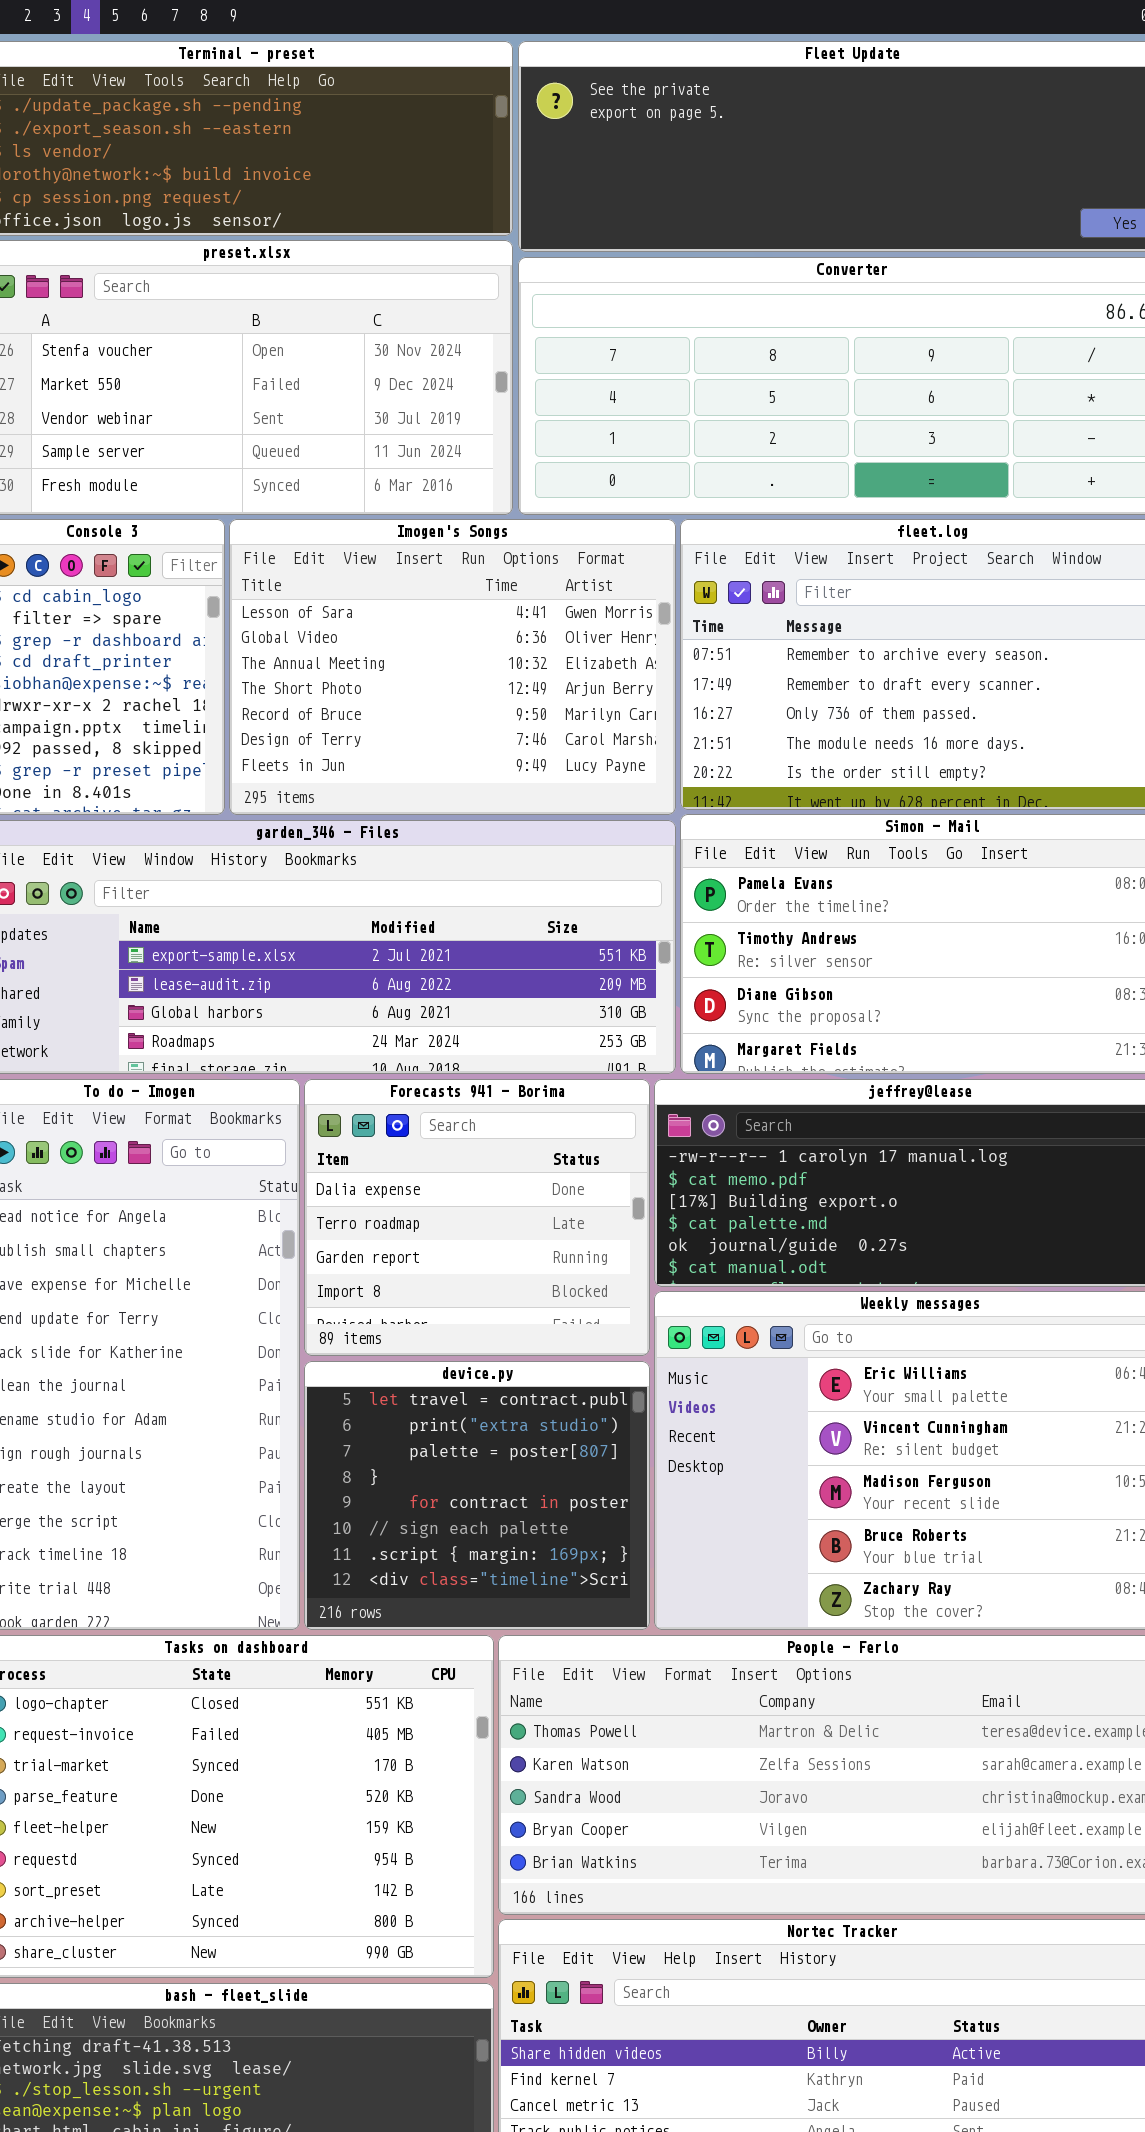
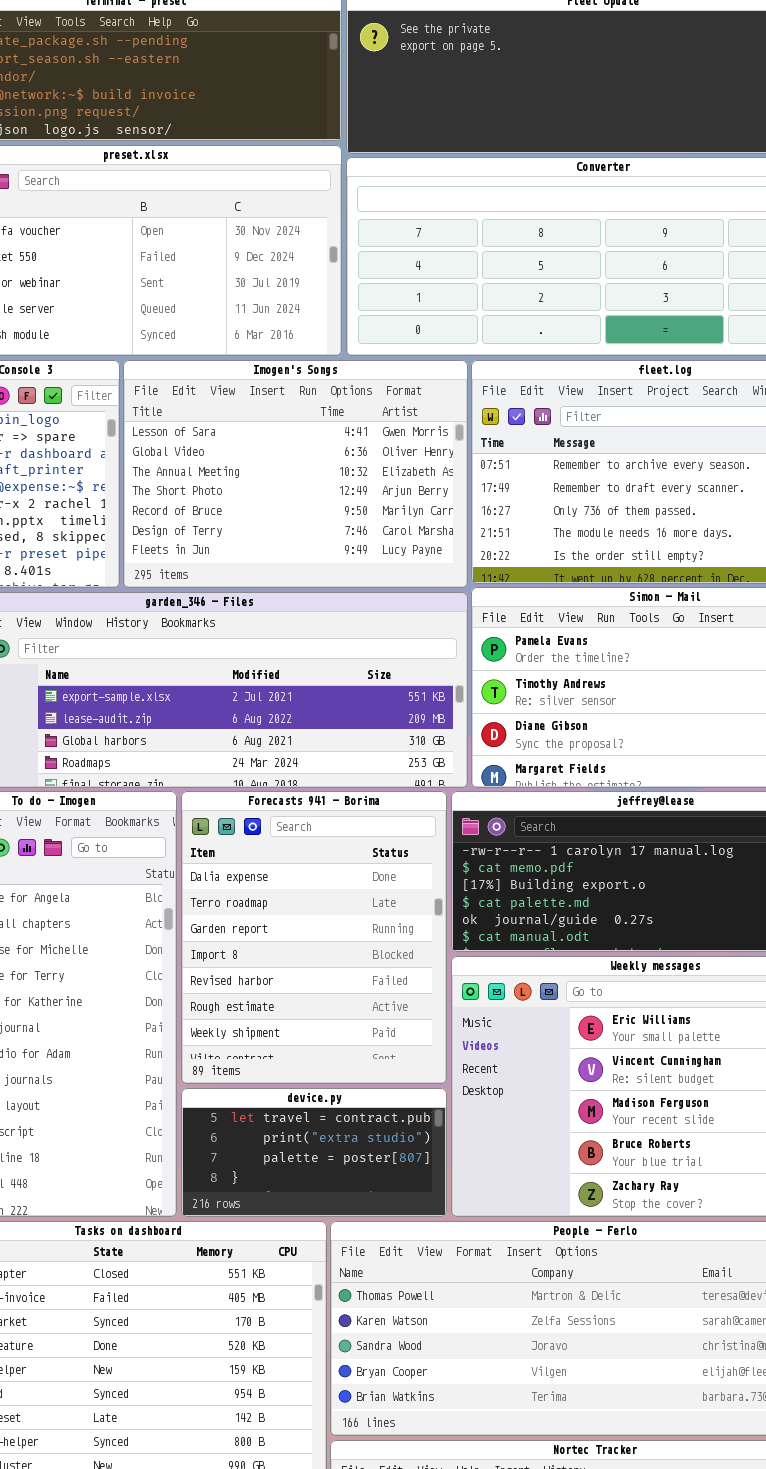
Forecasts 941 - Borima: [304,1079,650,1356] -> [181,791,447,1084], resized
device.py: [304,1361,650,1630] -> [181,1088,447,1217], resized

